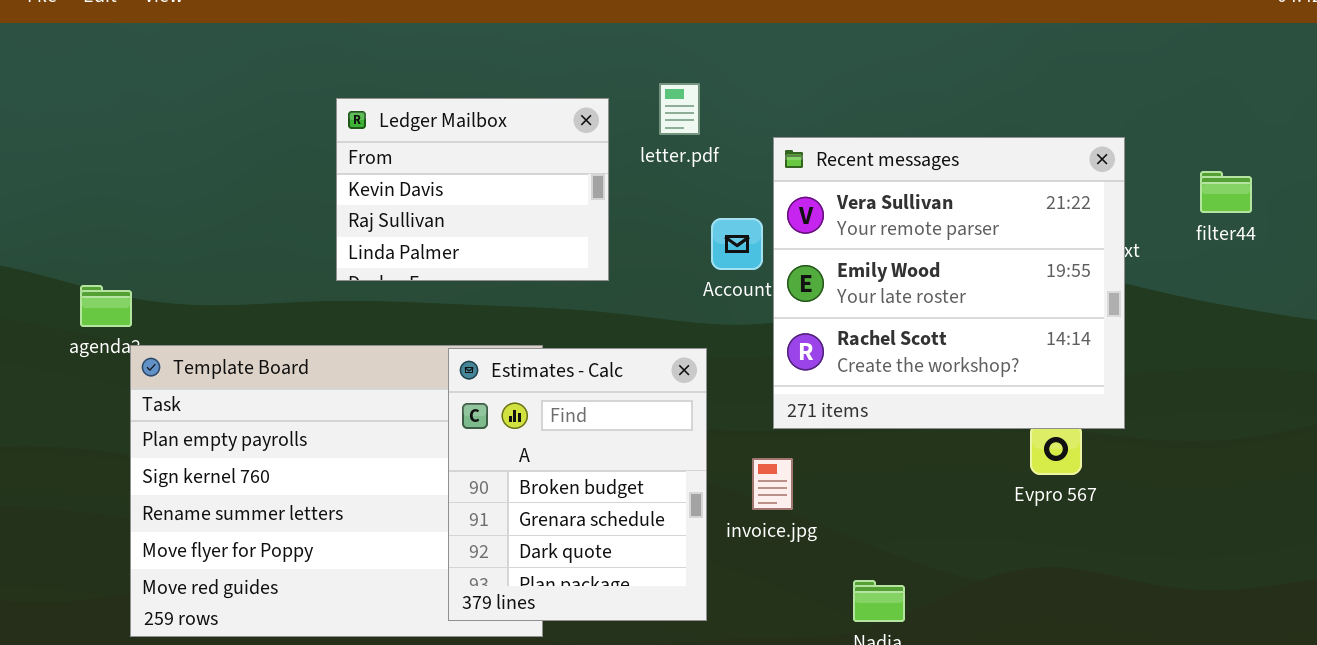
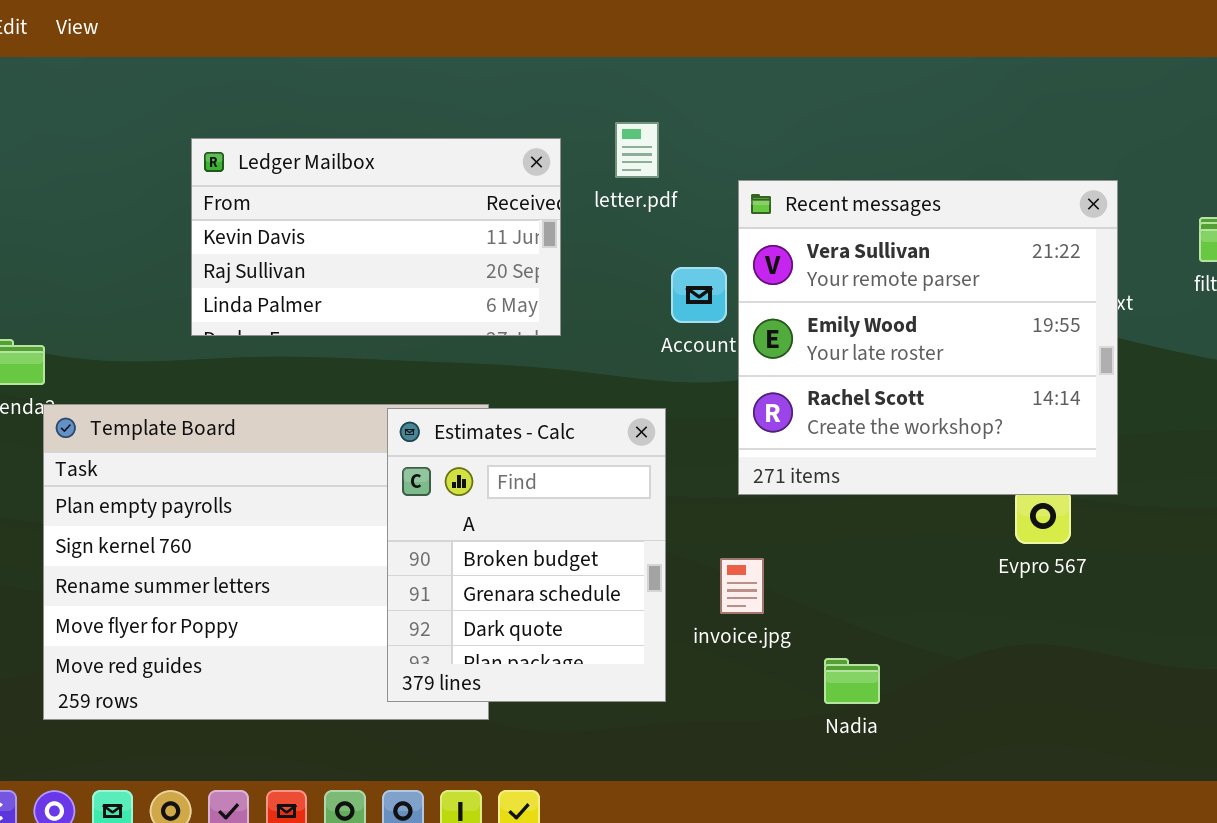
Ledger Mailbox: [336,98,609,281] -> [191,138,561,336], resized
invoice.jpg: [752,458,793,510] -> [720,558,764,614], moved

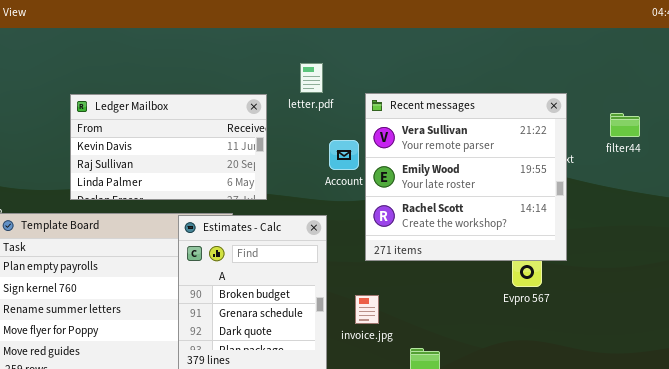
Ledger Mailbox: [191,138,561,336] -> [70,94,267,200], moved

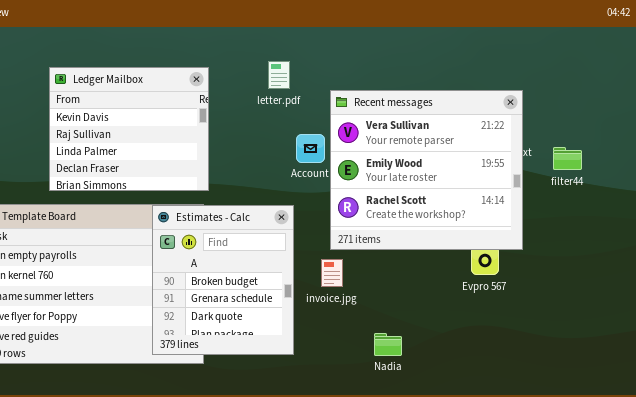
Ledger Mailbox: [70,94,267,200] -> [49,67,209,191], resized
filter44: [610,113,640,137] -> [553,147,582,170], moved
invoice.jpg: [355,295,379,324] -> [321,259,343,287], moved

